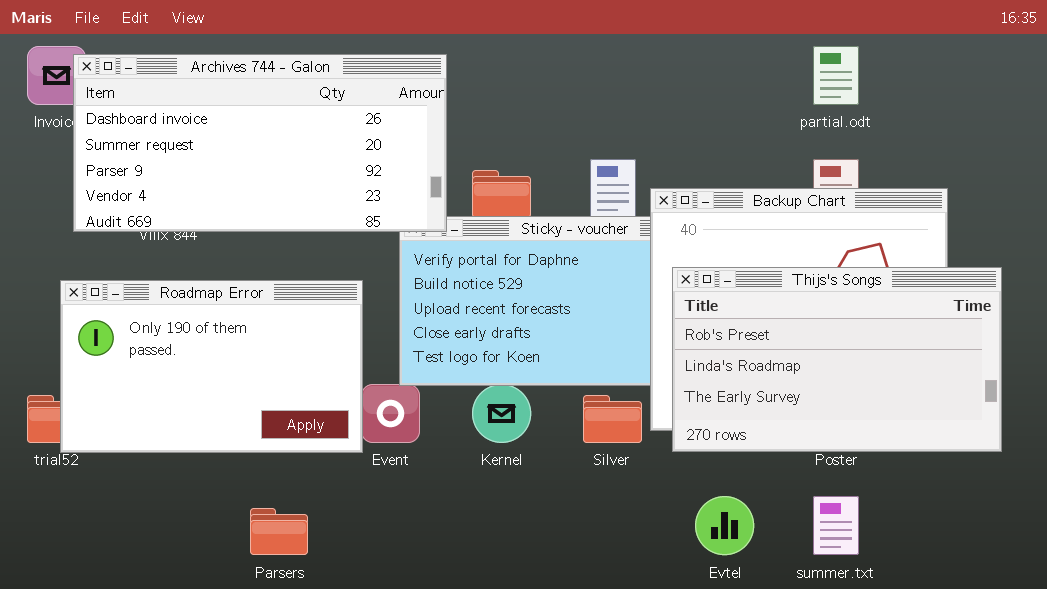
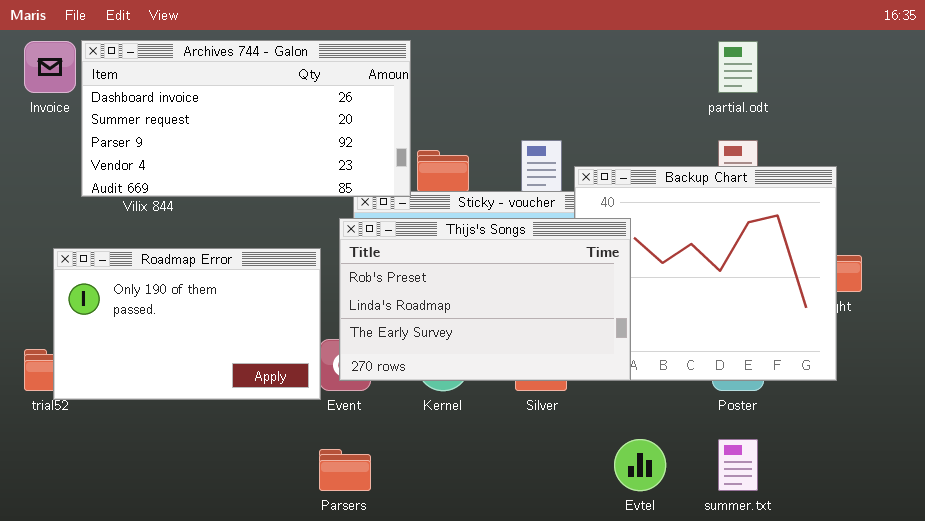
Archives 744 - Galon: [73,54,447,232] -> [81,40,411,197], moved
Thijs's Songs: [672,267,1002,452] -> [339,218,631,381], moved
Parsers: [250,508,308,555] -> [319,449,371,491], moved

